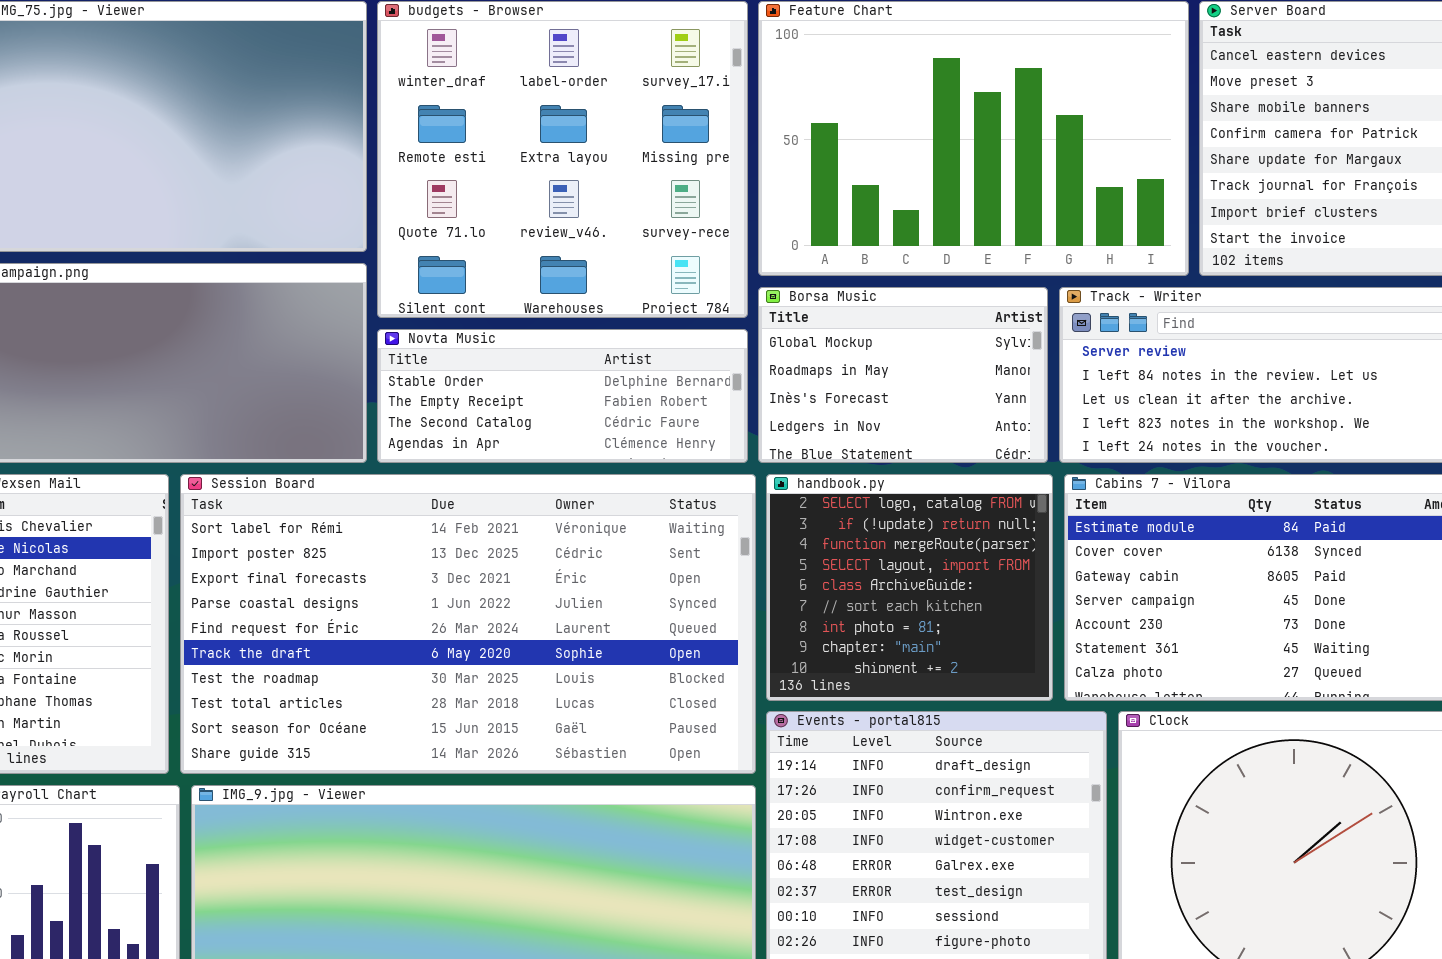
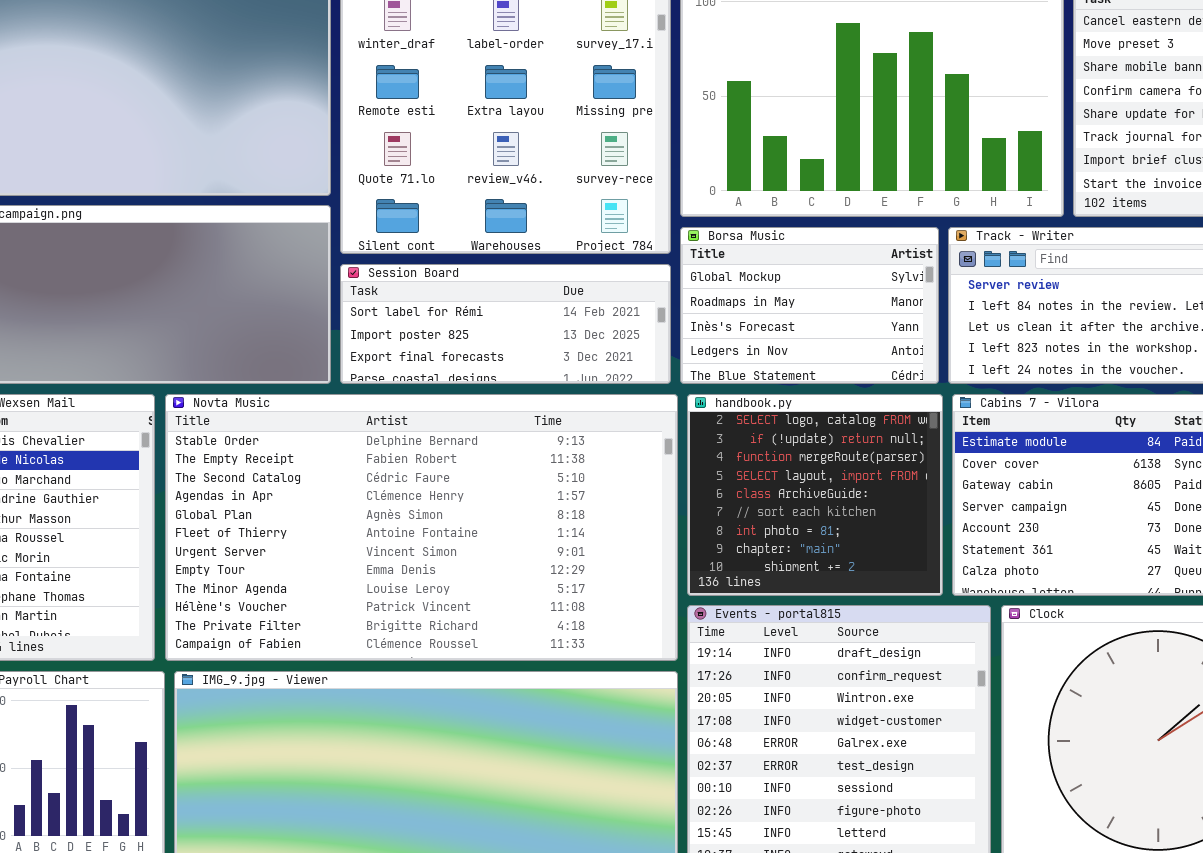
Novta Music: [377,329,748,463] -> [165,394,678,661], moved, resized
Session Board: [180,474,756,774] -> [340,264,671,384], moved, resized

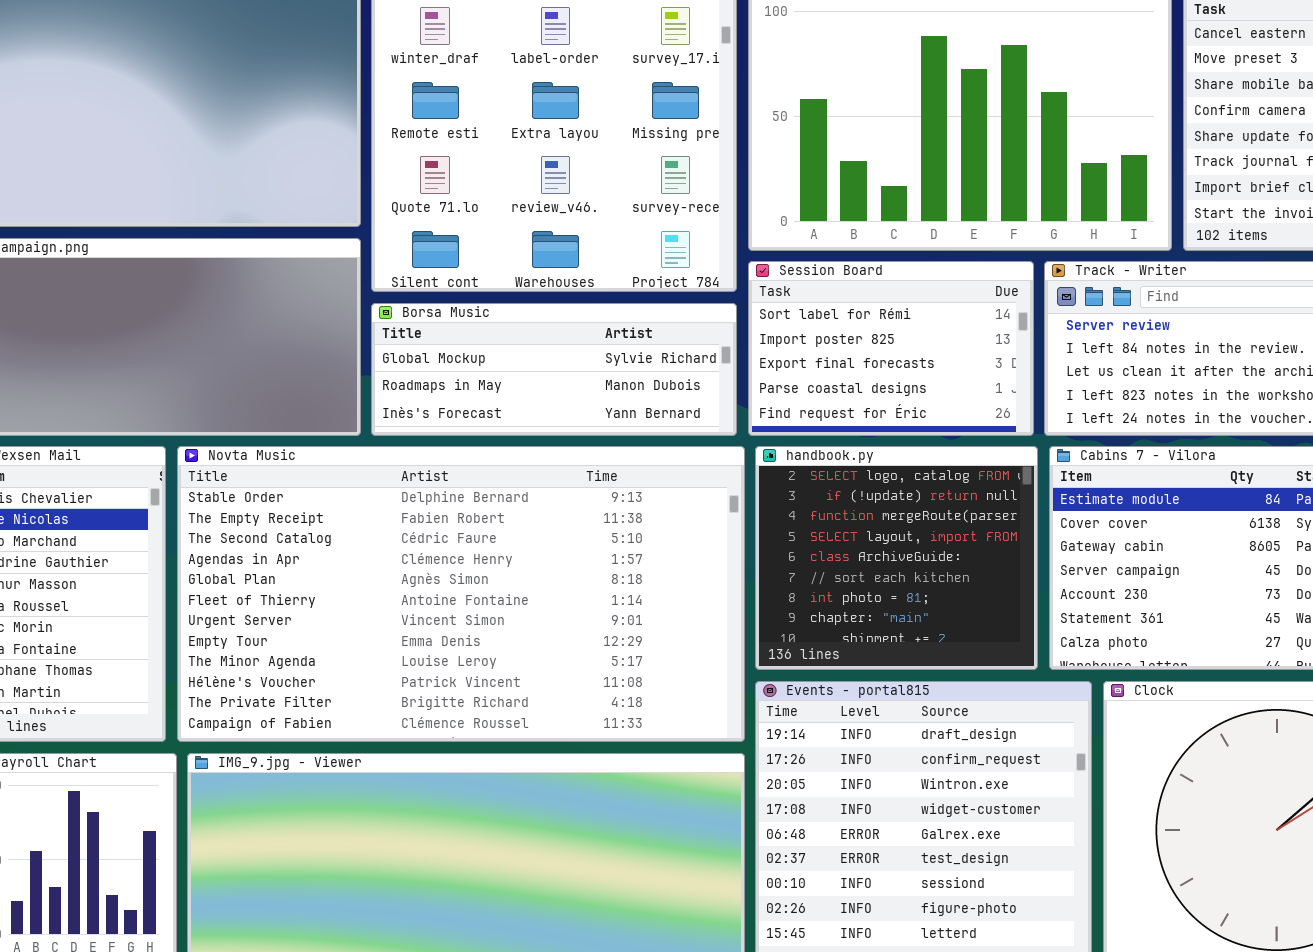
Borsa Music: [680,227,939,384] -> [371,303,737,436], moved, resized
Session Board: [340,264,671,384] -> [748,261,1034,436], moved, resized

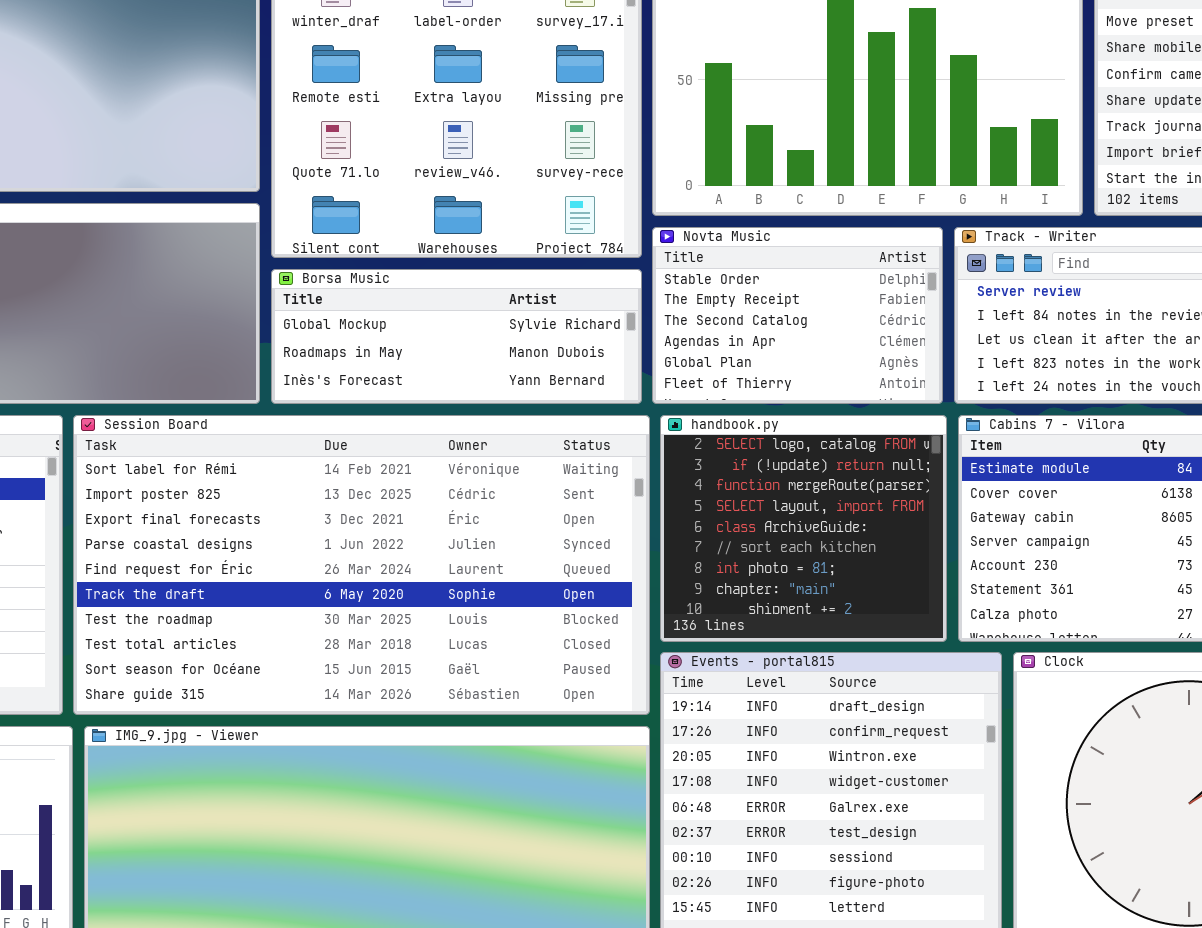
Session Board: [748,261,1034,436] -> [73,415,650,715], moved, resized
Novta Music: [177,446,745,742] -> [652,227,943,404], moved, resized

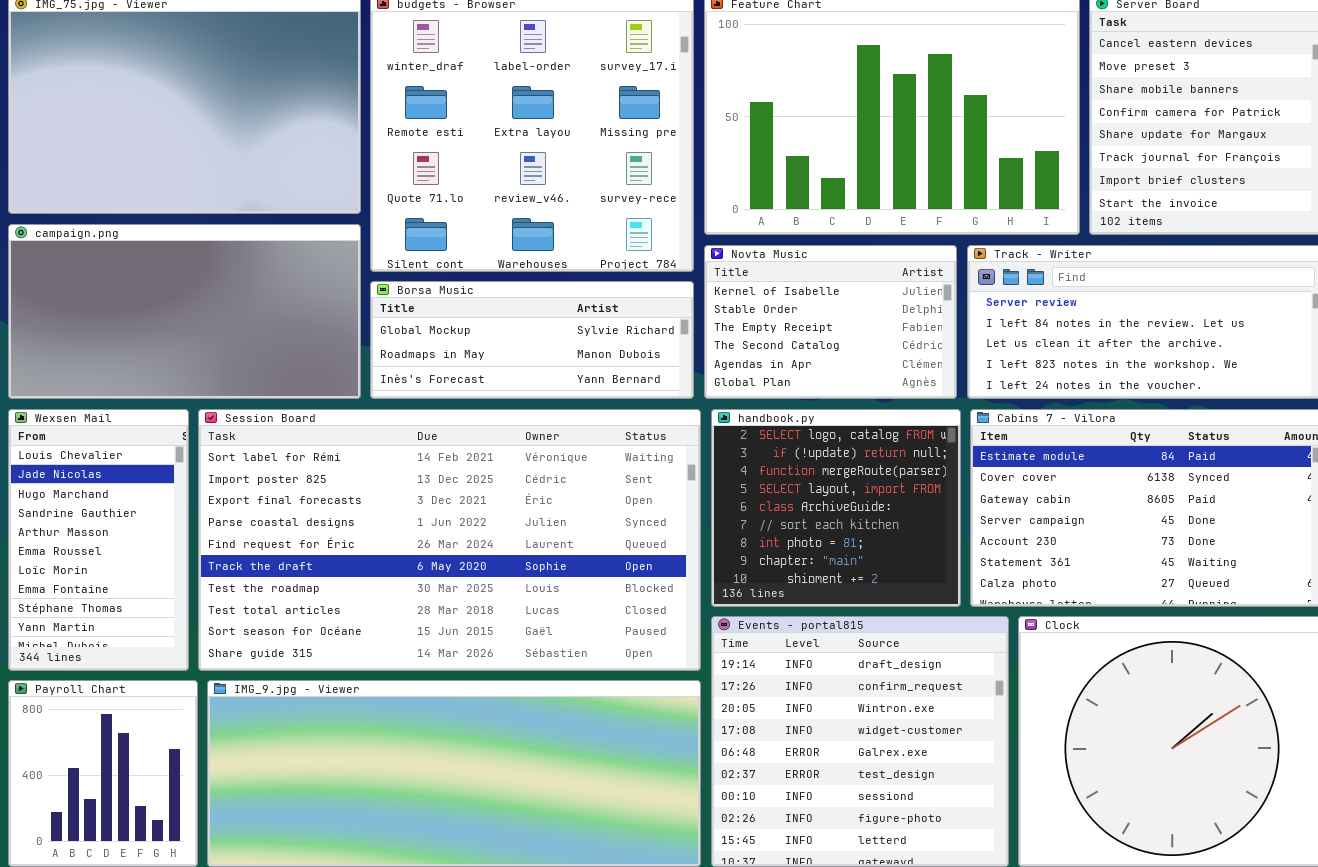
Novta Music: [652,227,943,404] -> [704,245,957,399], scrolled up 1 row

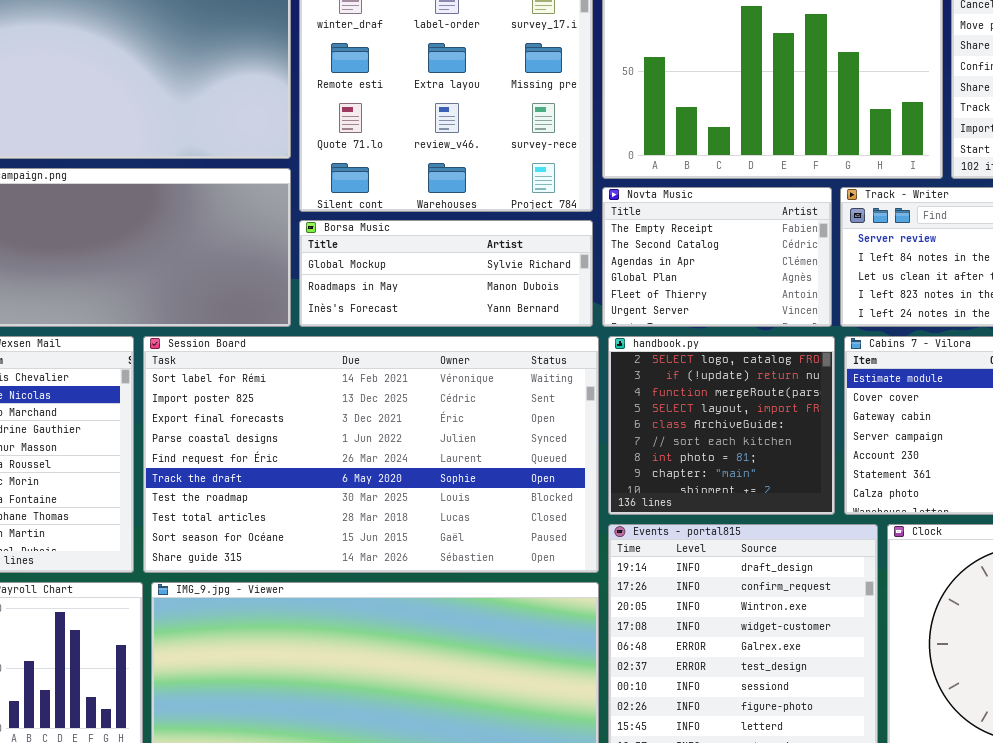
Novta Music: [704,245,957,399] -> [602,187,832,327], scrolled down 2 rows

